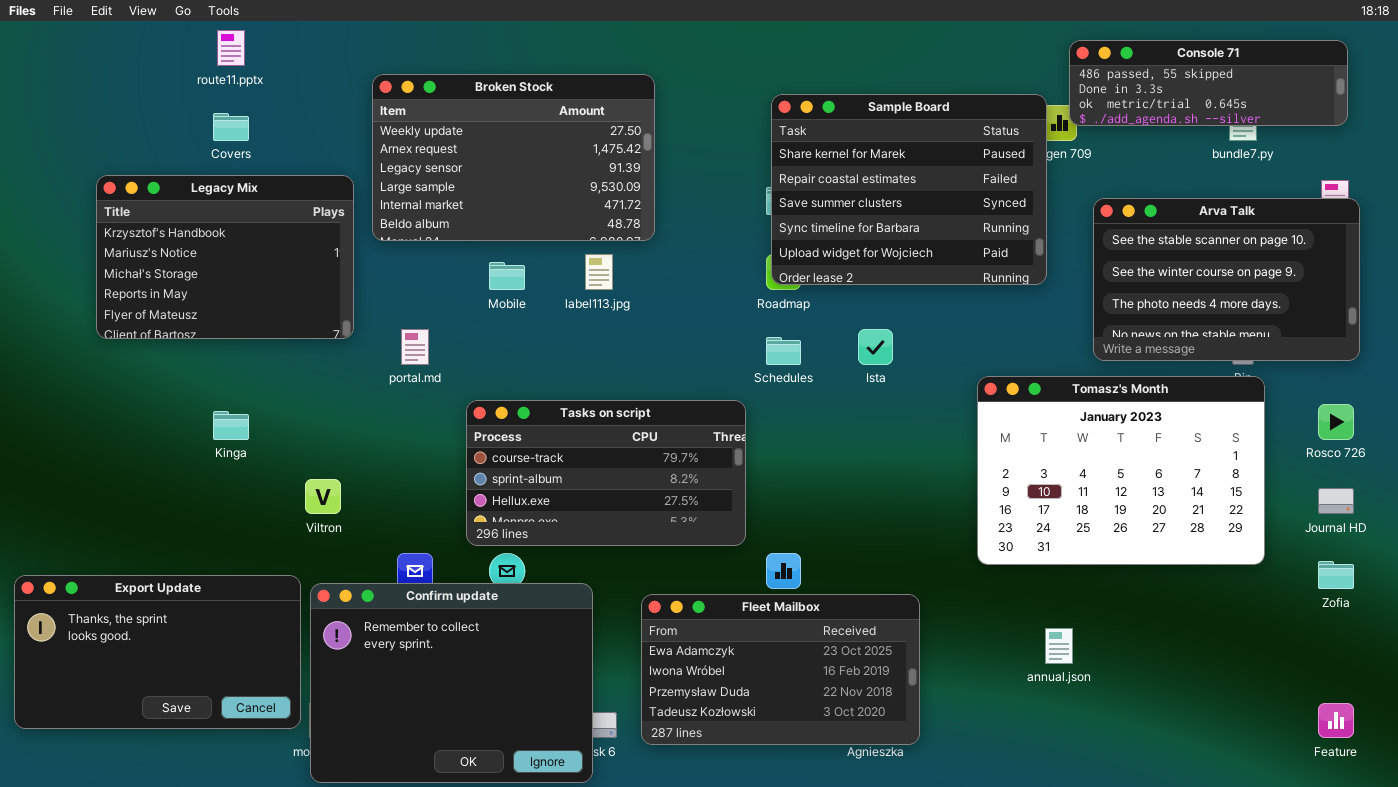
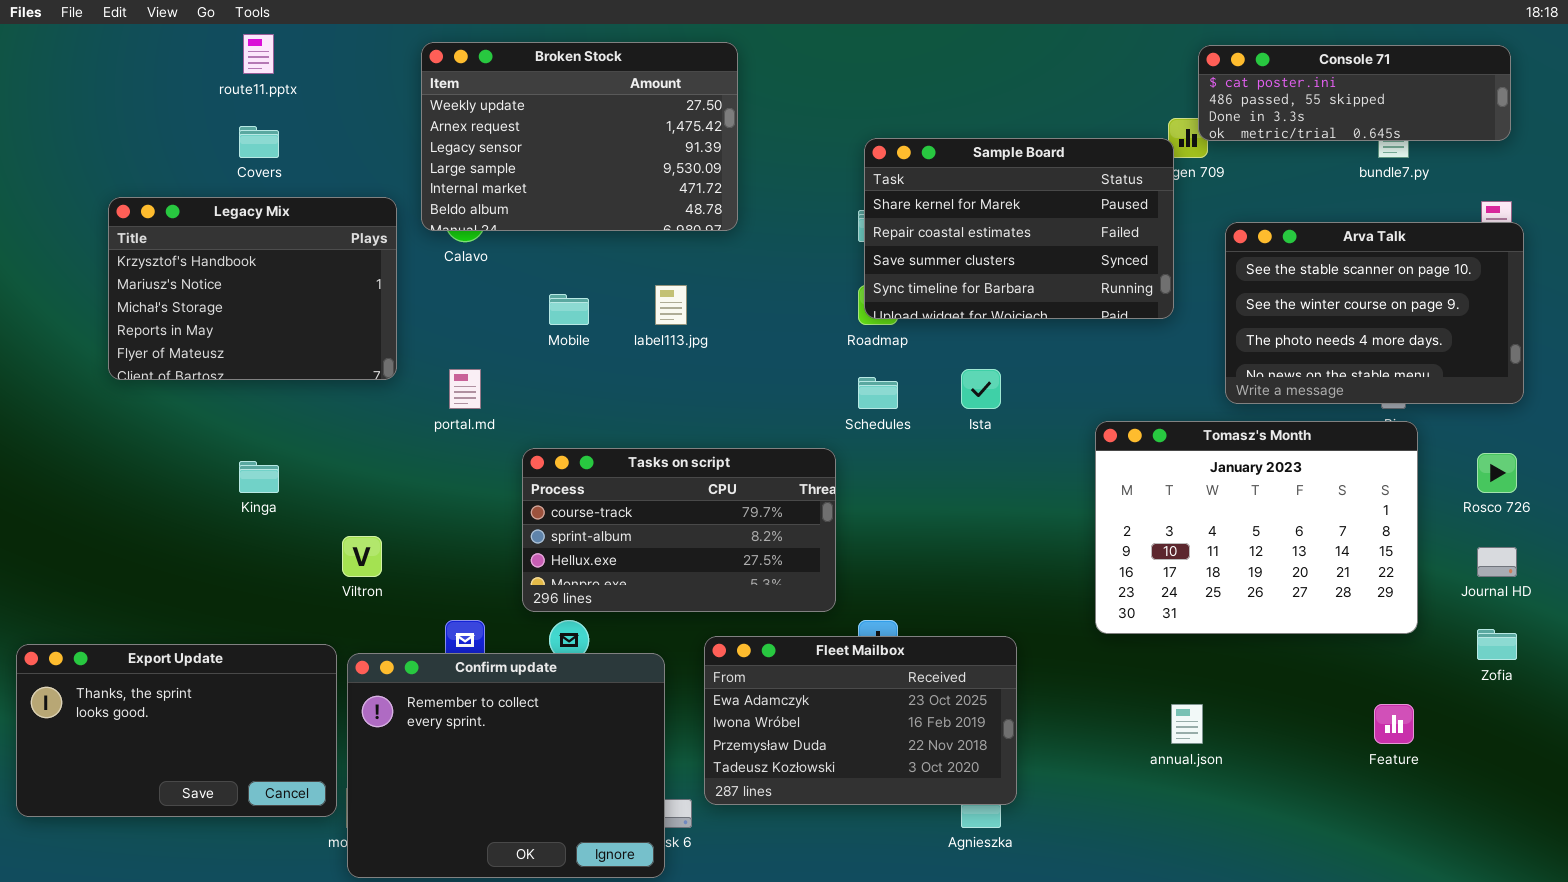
Console 71: [1069,40,1348,126] -> [1198,45,1511,141], scrolled up 1 row
Broken Stock: [372,74,655,241] -> [421,42,738,231], moved
Sample Board: [771,94,1047,285] -> [864,138,1174,319], resized
Fleet Mailbox: [641,594,920,745] -> [704,636,1017,805], moved
Feature: [1318,703,1354,738] -> [1374,704,1414,744], moved

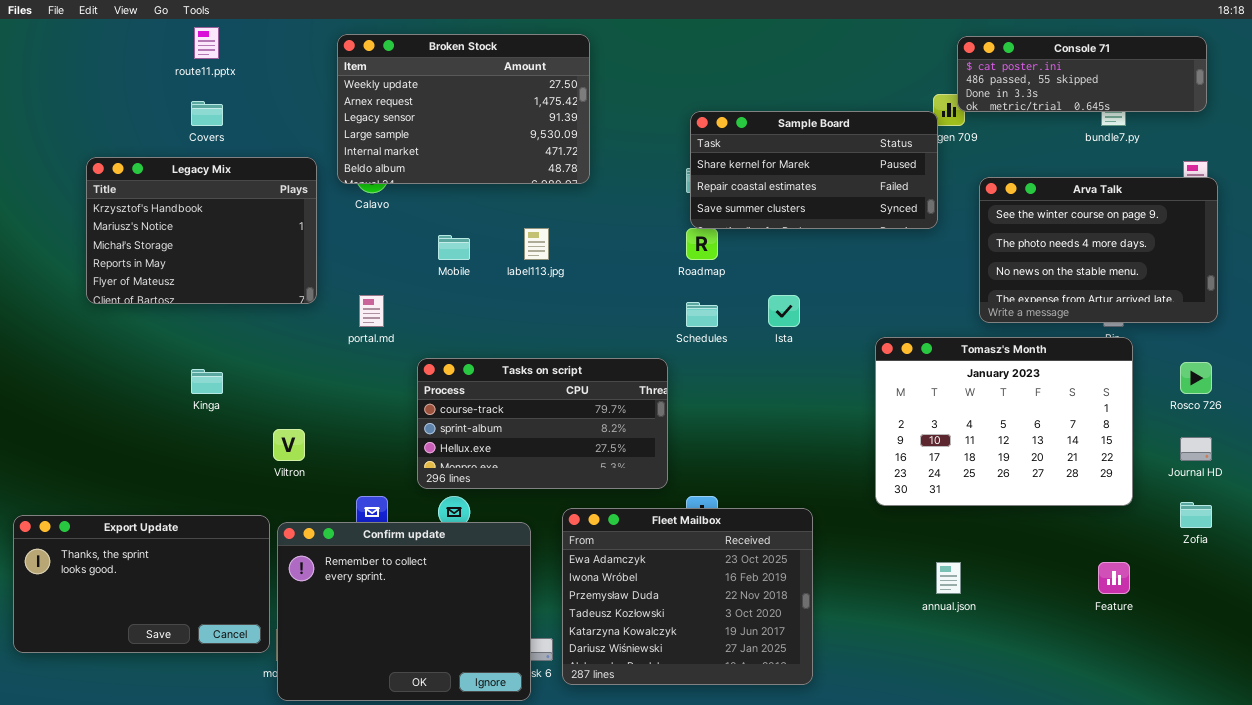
Sample Board: [864,138,1174,319] -> [690,111,938,229], resized
Arva Talk: [1225,222,1524,404] -> [979,177,1218,323], scrolled down 1 row
Fleet Mailbox: [704,636,1017,805] -> [562,508,813,685], resized

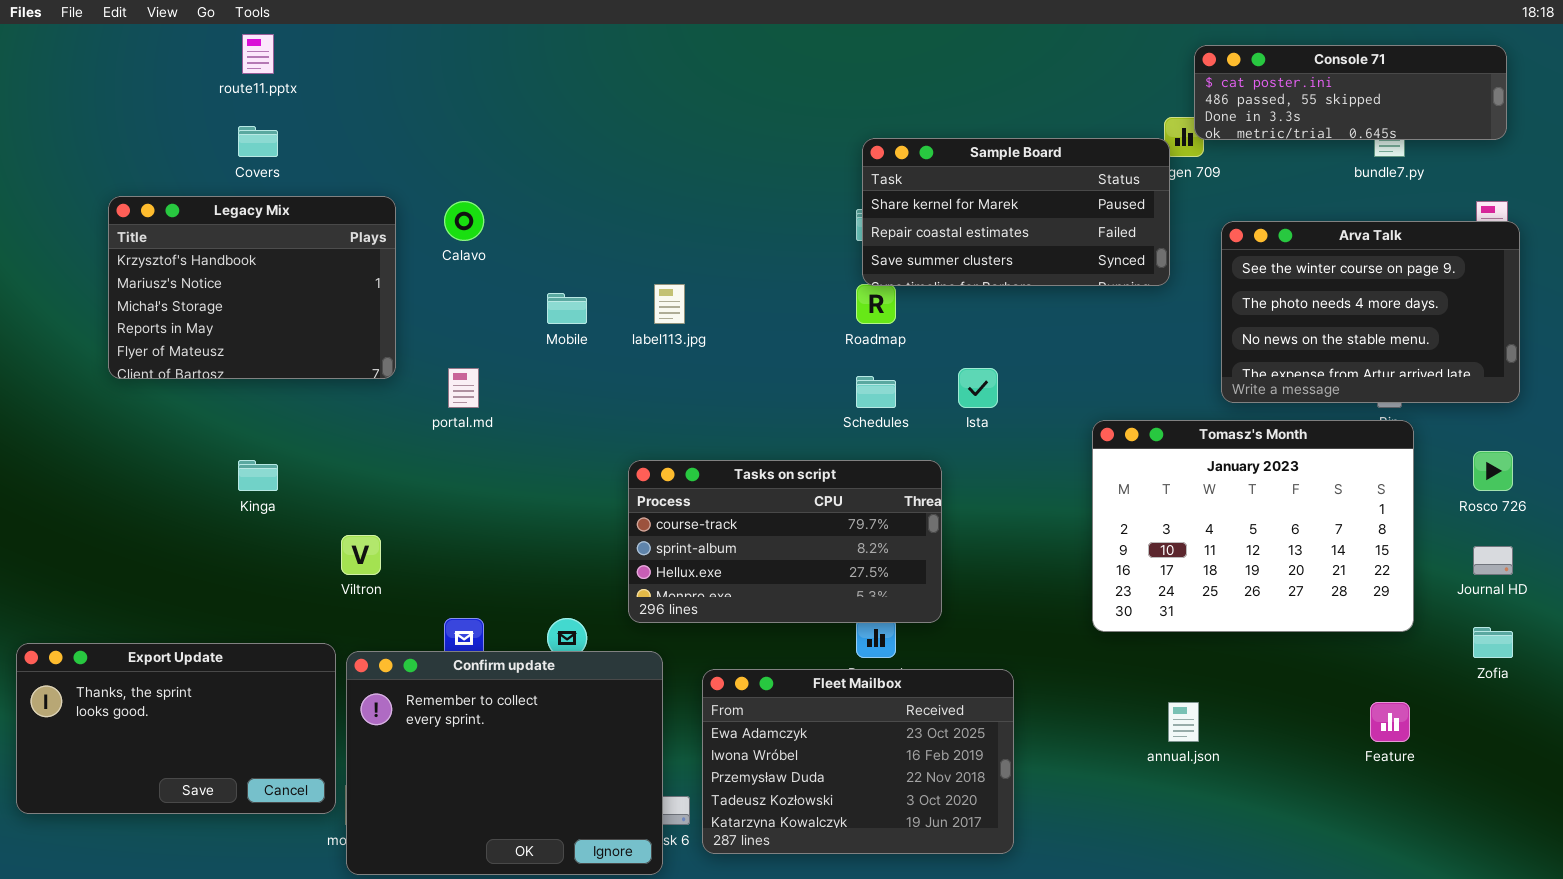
Broken Stock: [337,34,590,184] -> none, closed
Tasks on script: [417,358,668,489] -> [628,460,942,623], moved
Fleet Mailbox: [562,508,813,685] -> [702,669,1014,854], resized

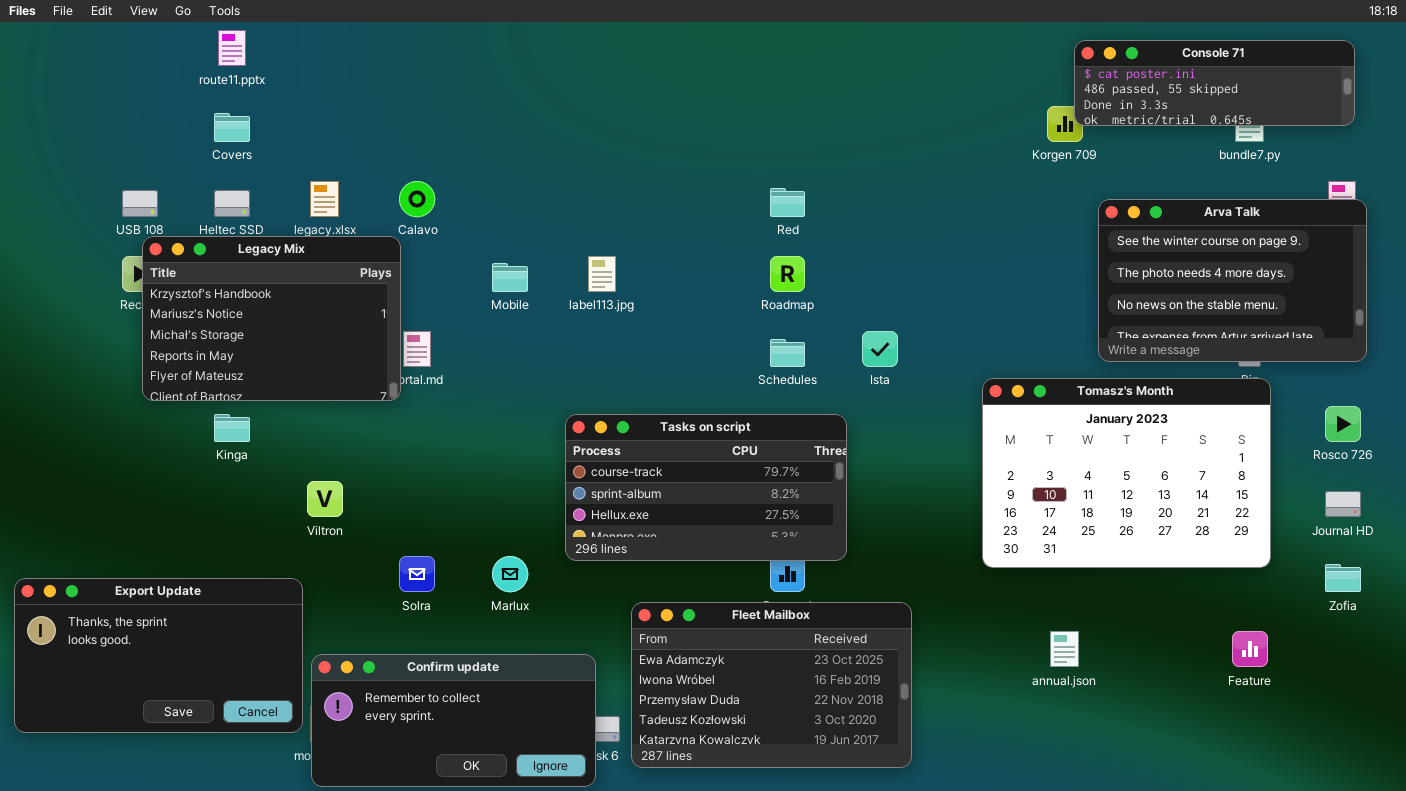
Sample Board: [862,138,1170,286] -> none, closed
Legacy Mix: [108,196,396,379] -> [142,236,401,401], moved
Confirm update: [346,651,663,875] -> [311,654,596,787], resized

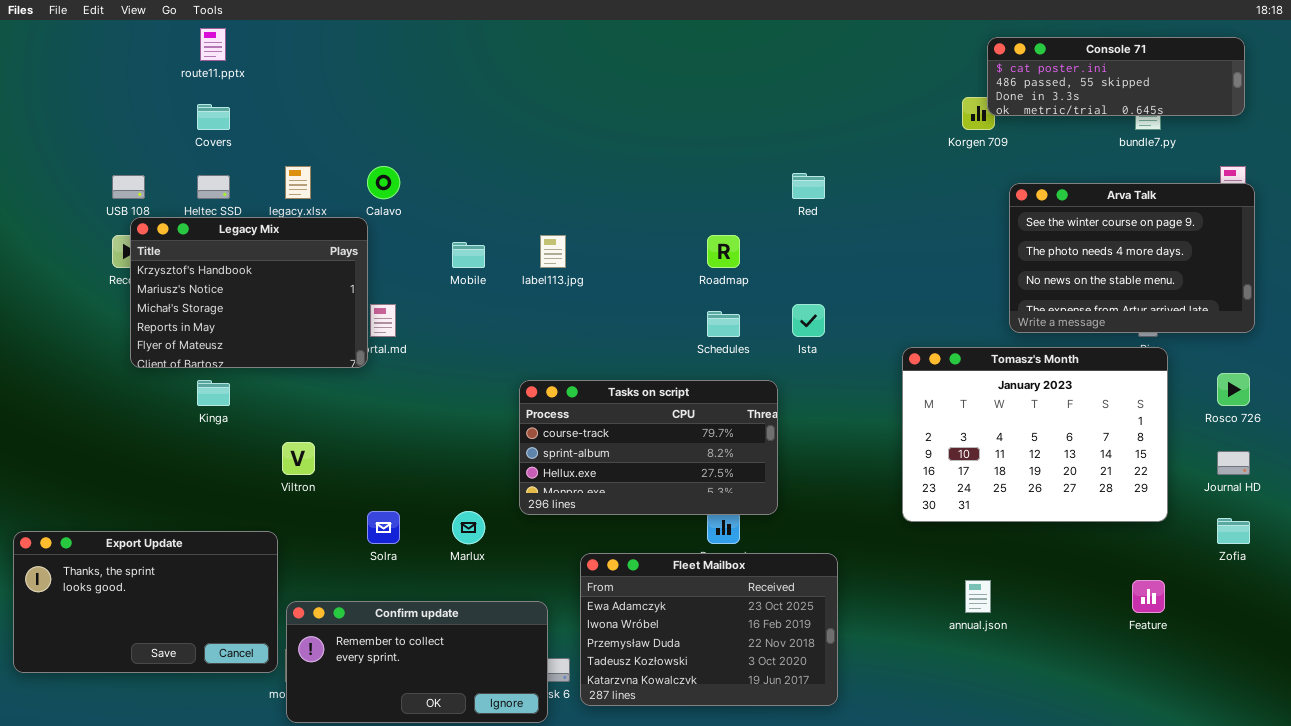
Red: [770,188,805,217] -> [792,173,825,199], moved

